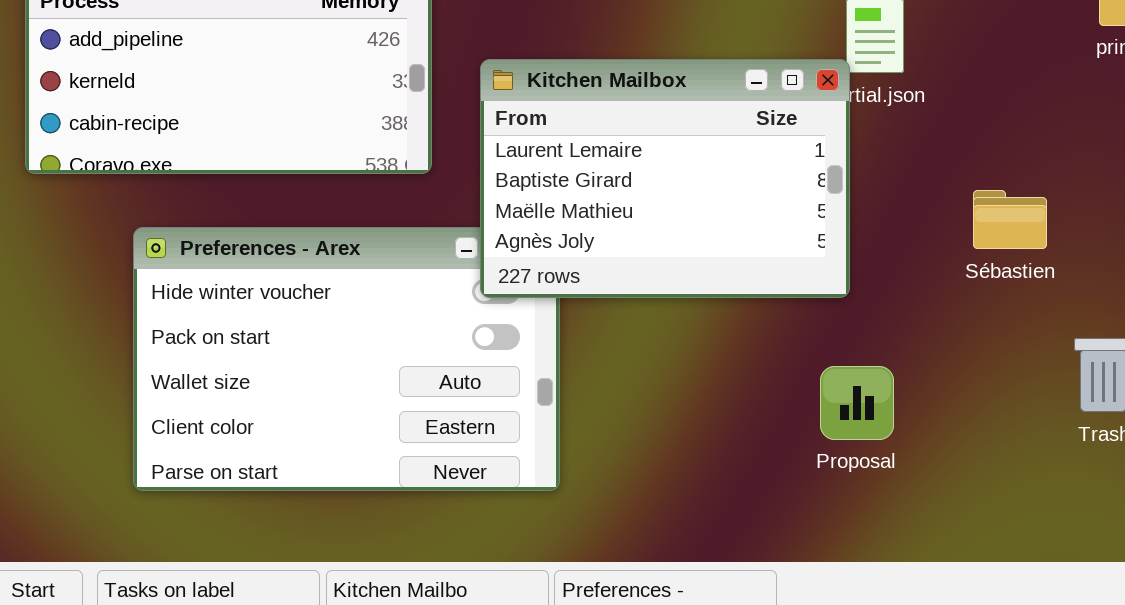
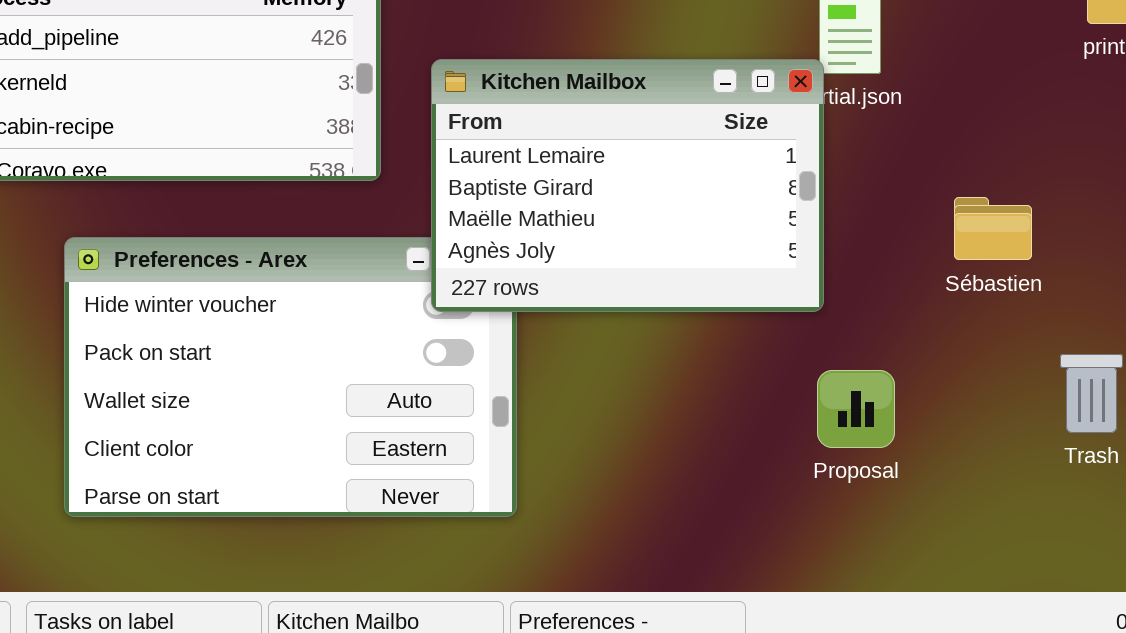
Proposal: [820,366,894,440] -> [817,370,895,448], moved

